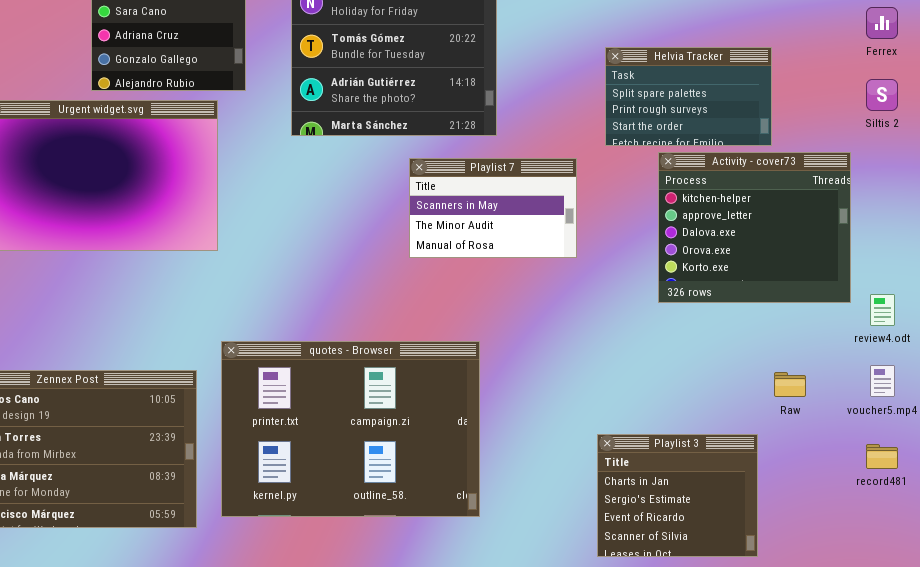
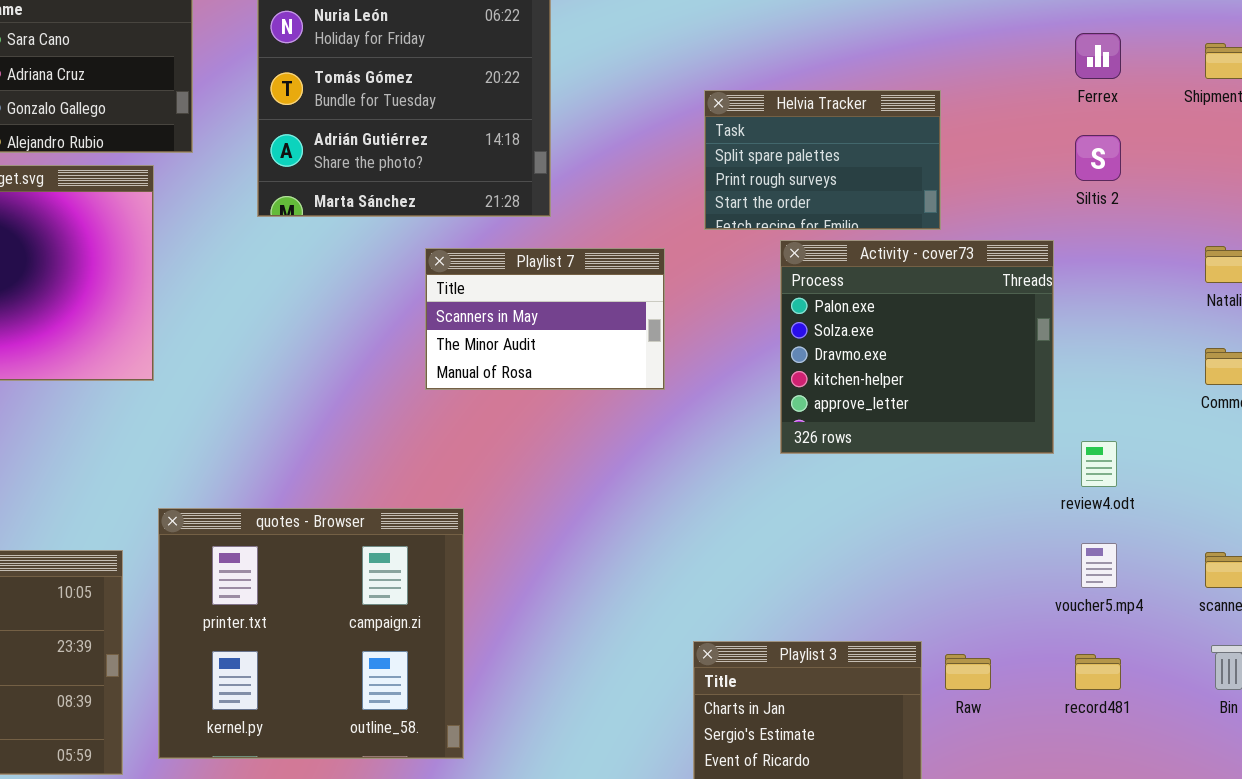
Activity - cover73: [658,152,851,303] -> [780,240,1054,454], scrolled up 3 rows
quotes - Browser: [221,341,480,517] -> [158,508,464,759], resized
Raw: [774,372,806,397] -> [945,654,991,690], moved

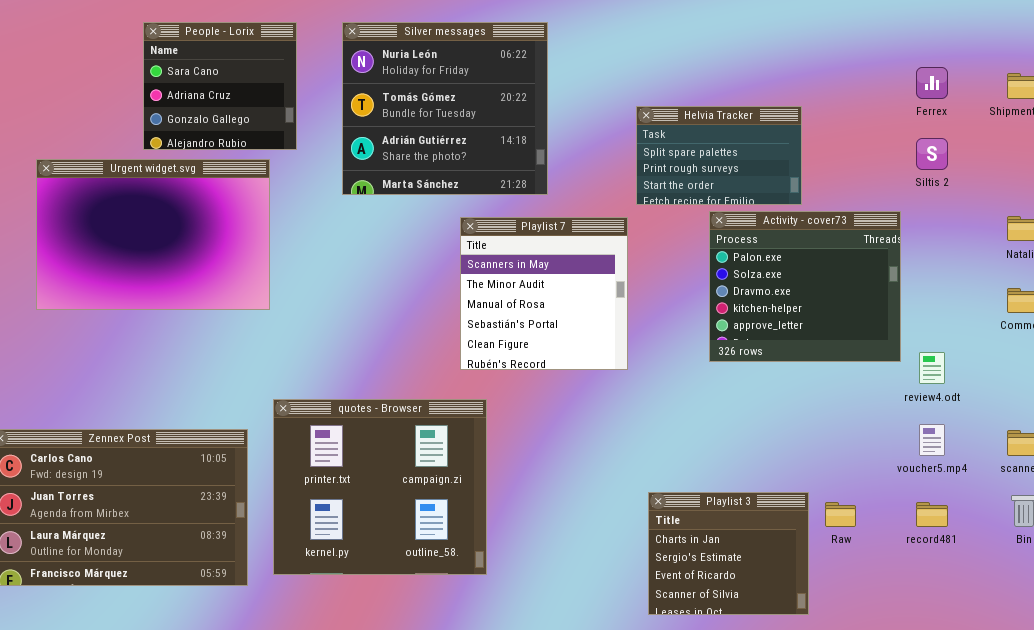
Helvia Tracker: [704,90,941,230] -> [636,106,802,205], moved
Playlist 7: [425,248,665,390] -> [460,217,628,370], resized

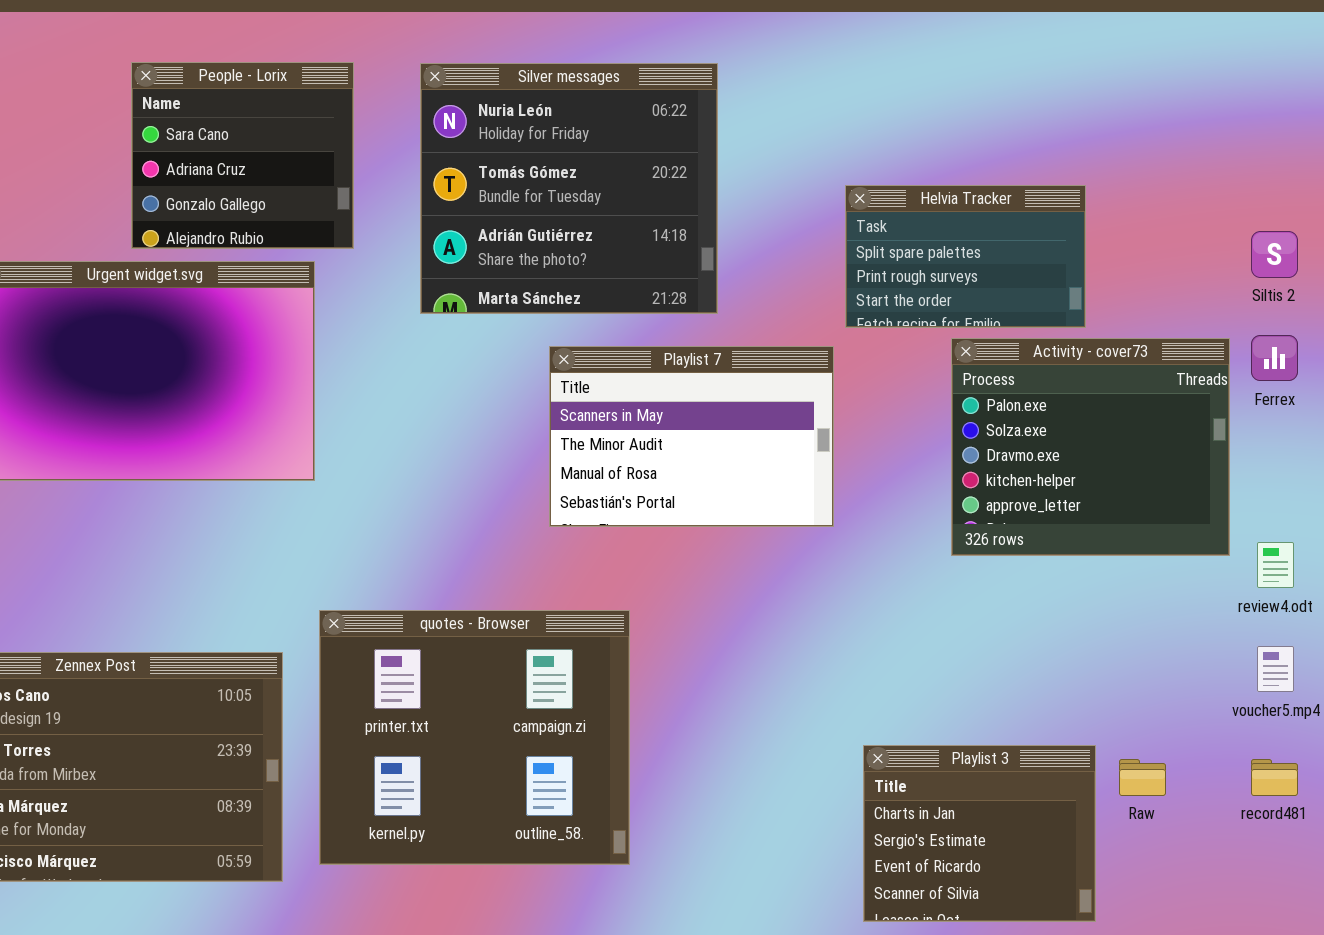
Ferrex: [916,67,948,99] -> [1251,335,1298,381], moved
Playlist 7: [460,217,628,370] -> [549,346,834,527], resized

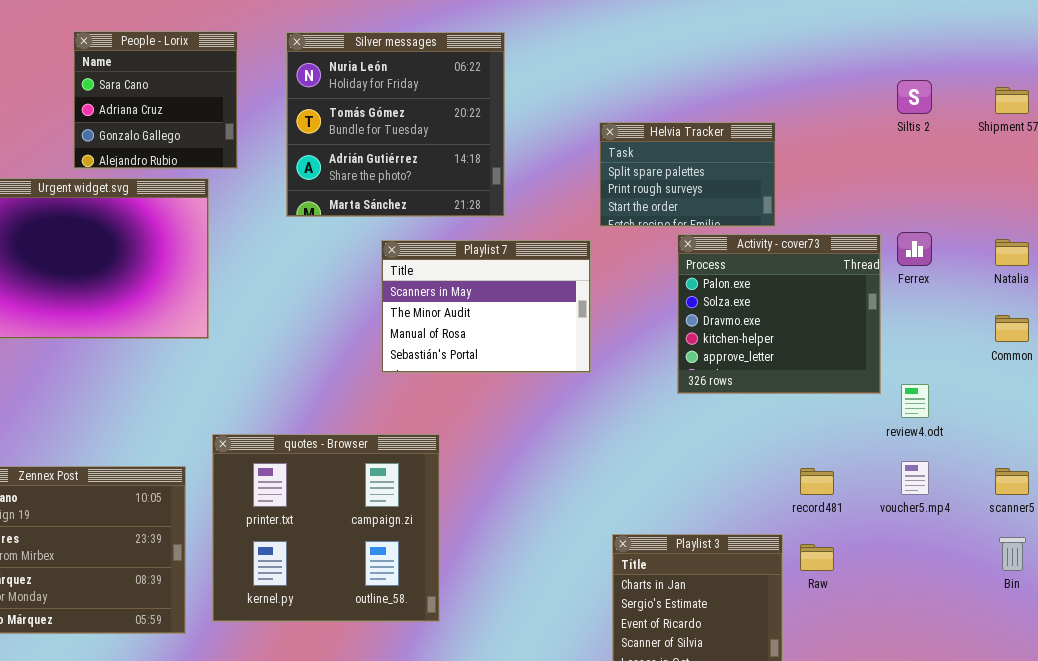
Siltis 2: [1251,231,1298,278] -> [897,80,932,114], moved
record481: [1251,759,1298,796] -> [800,468,834,495], moved

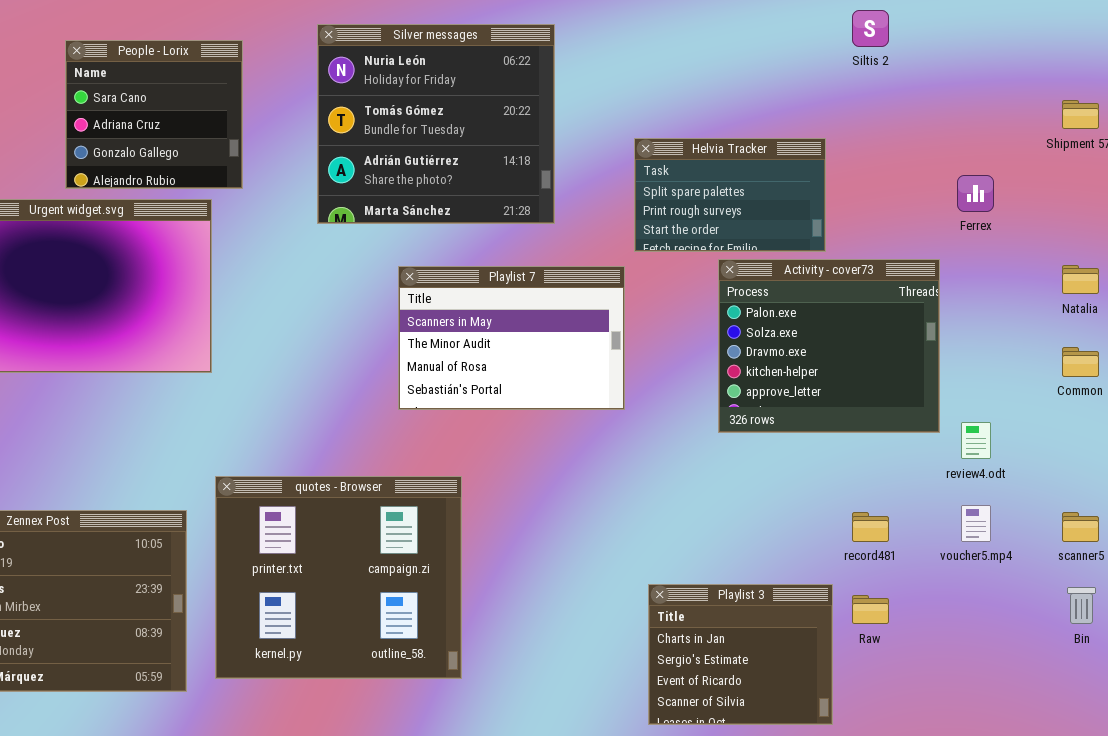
Silver messages: [286,32,505,217] -> [317,24,555,224], moved
Siltis 2: [897,80,932,114] -> [852,10,889,47], moved
Ferrex: [897,232,932,266] -> [957,175,994,212], moved

